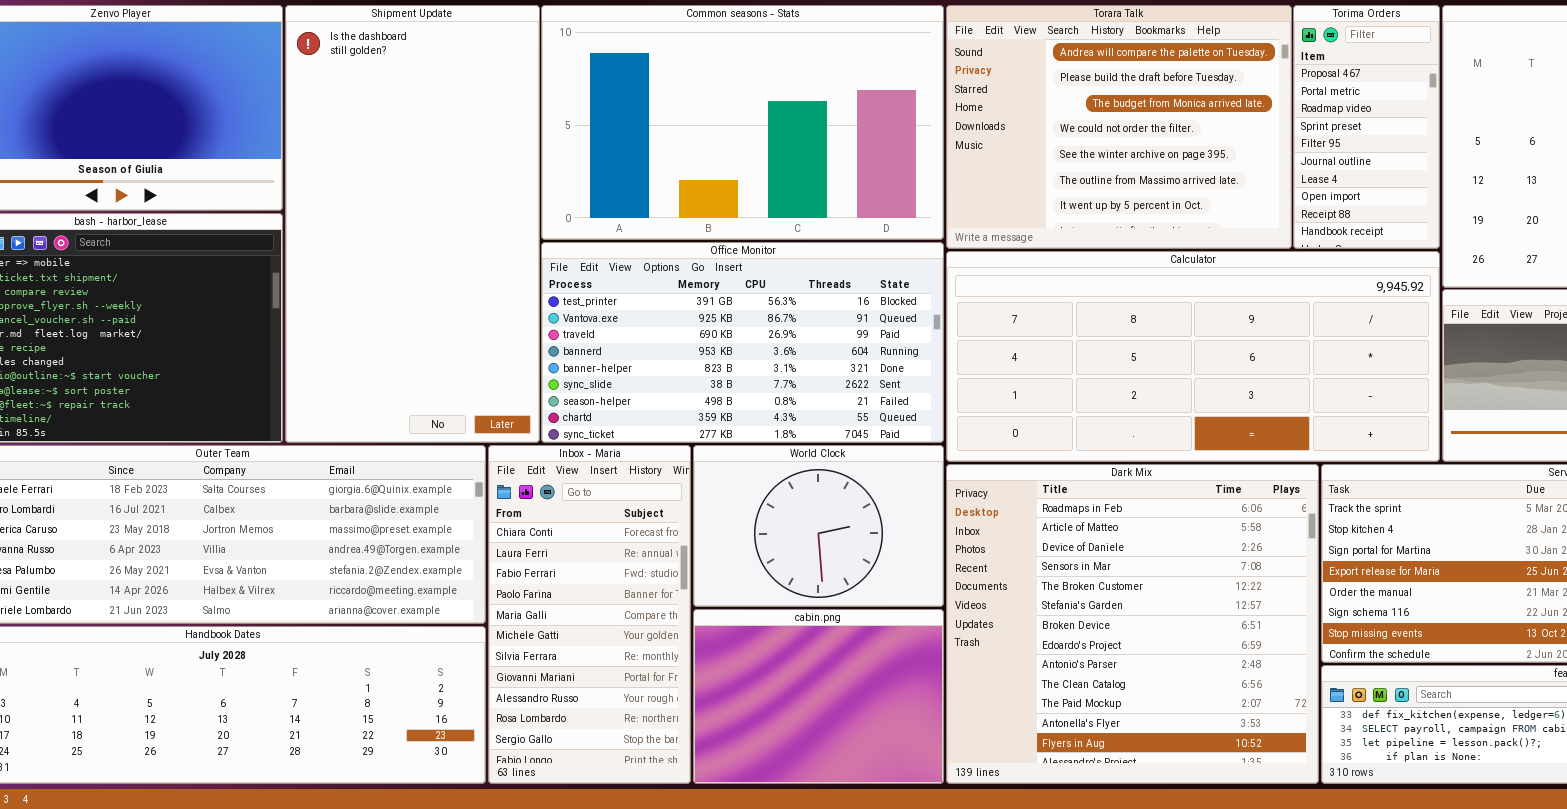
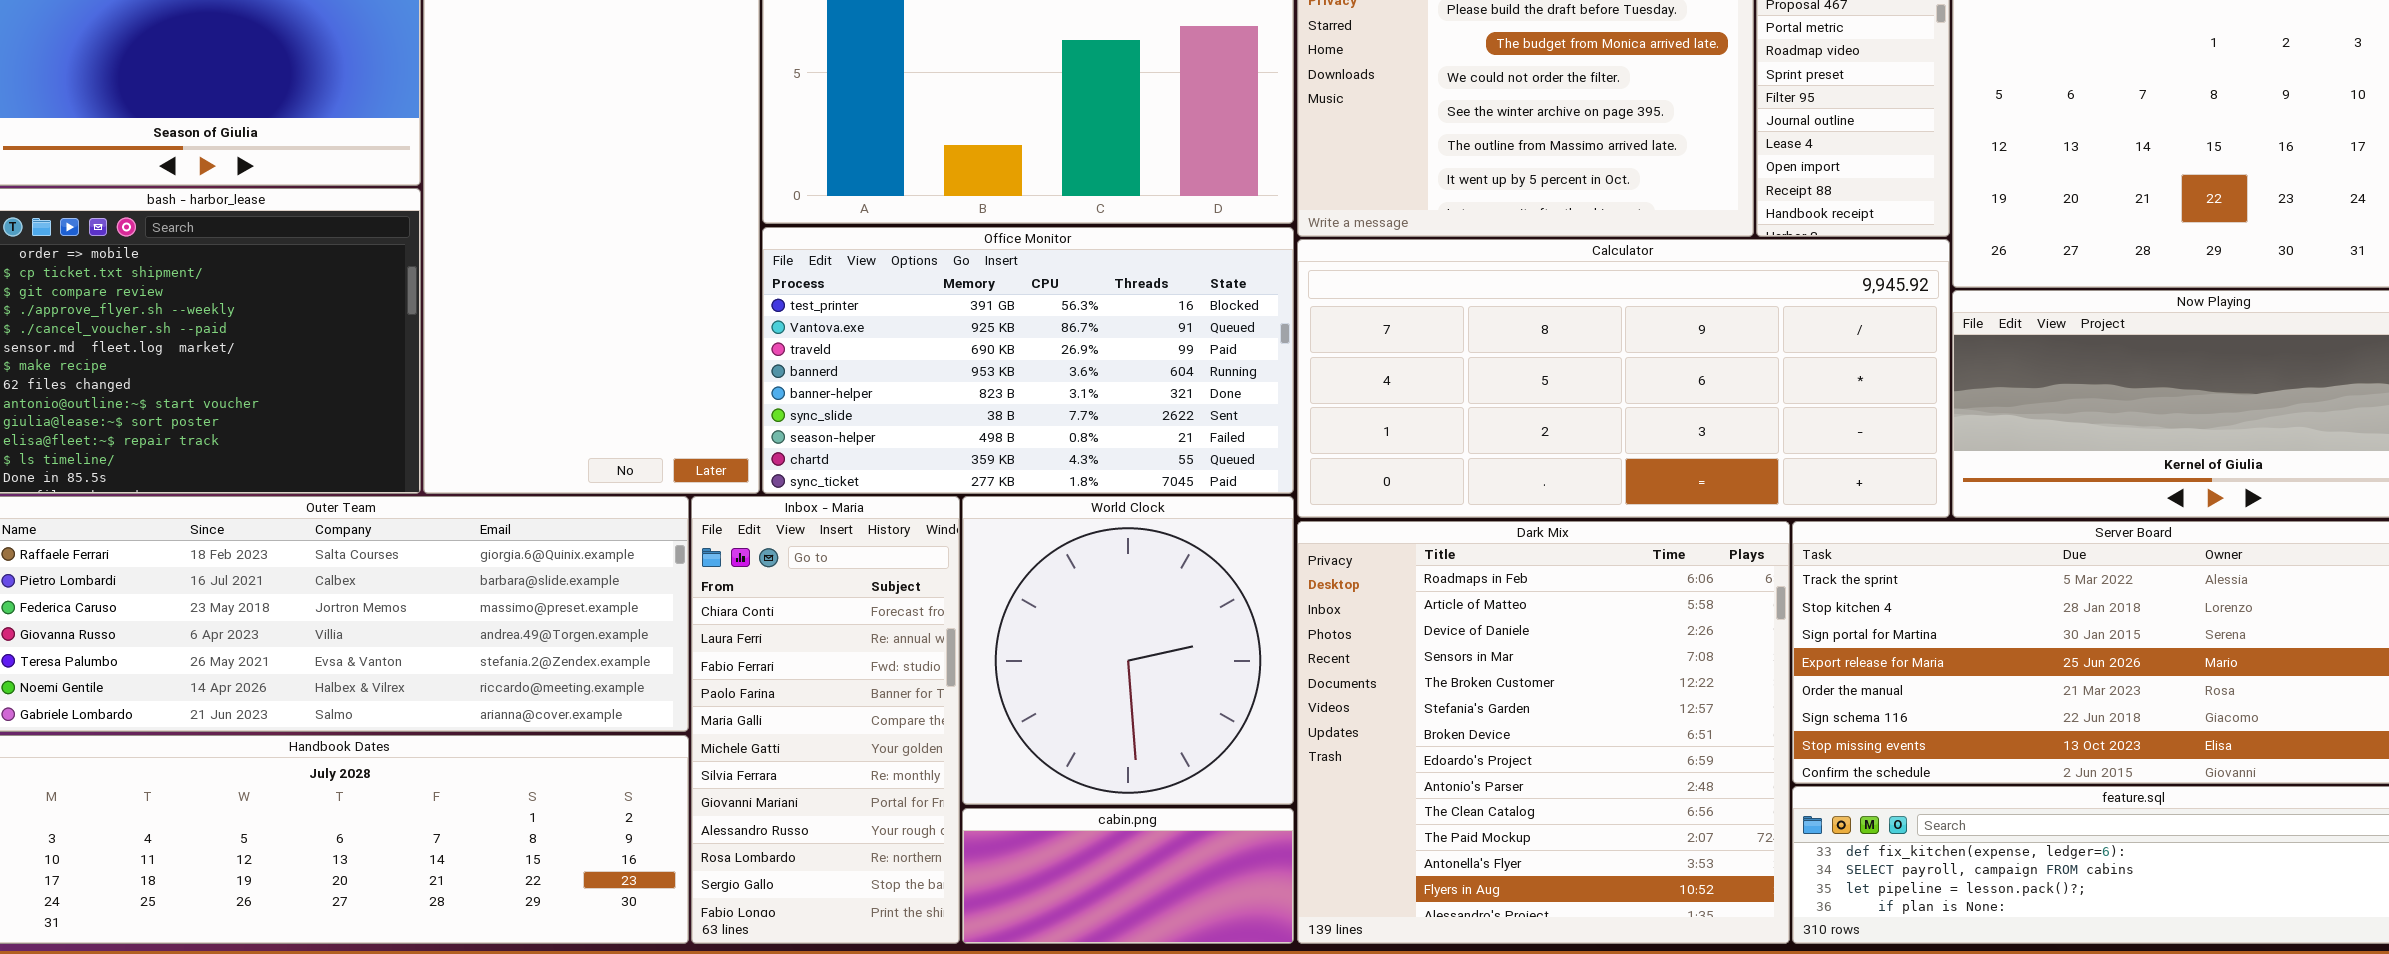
World Clock: [693,445,944,607] -> [962,496,1294,805], resized
cabin.png: [693,609,944,784] -> [962,808,1294,944], resized

